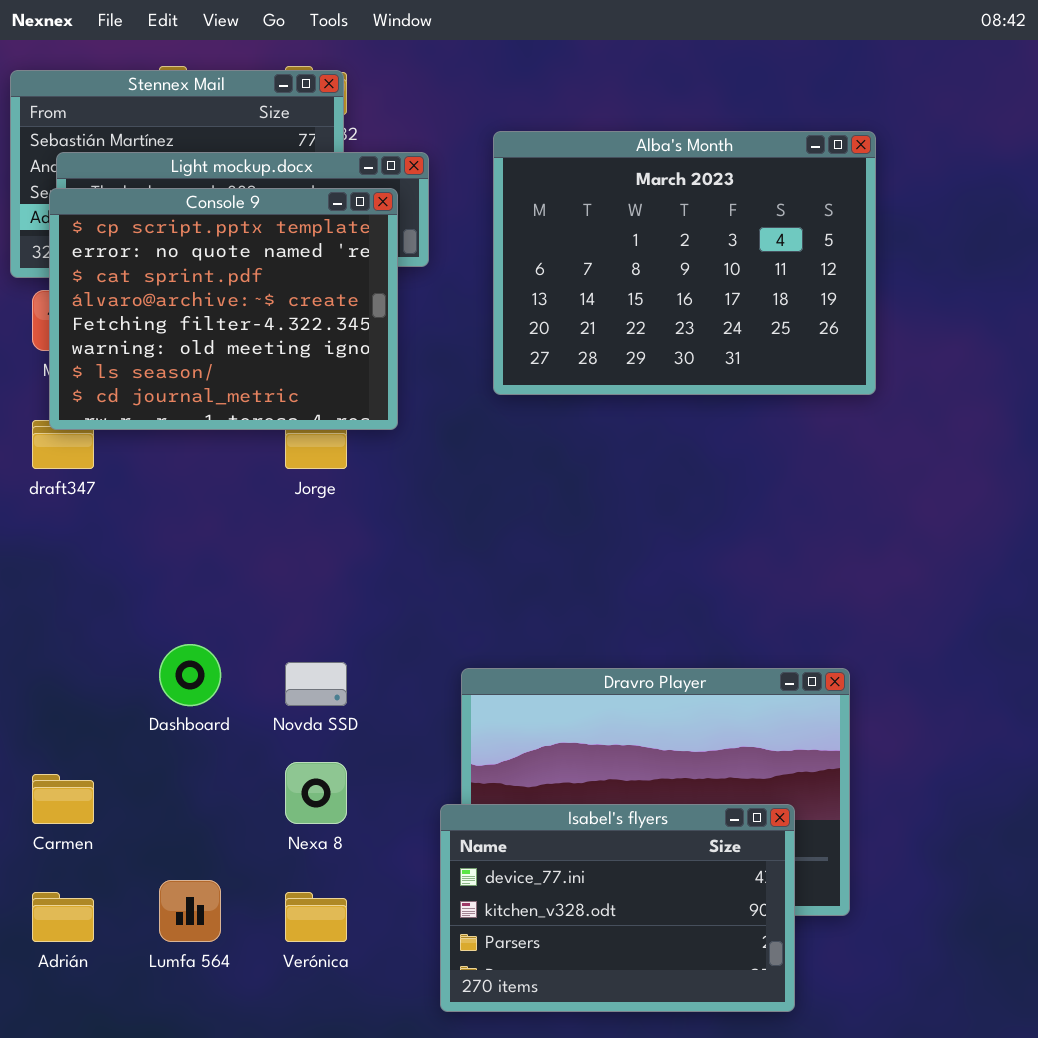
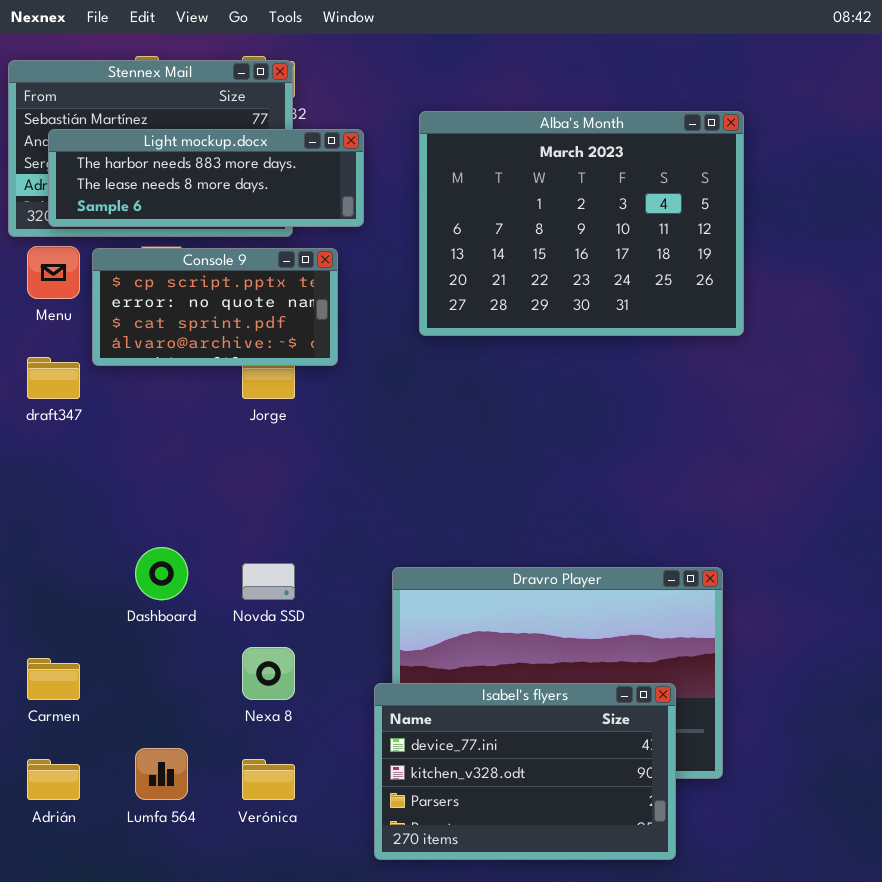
Console 9: [49,188,398,430] -> [92,248,338,366], resized

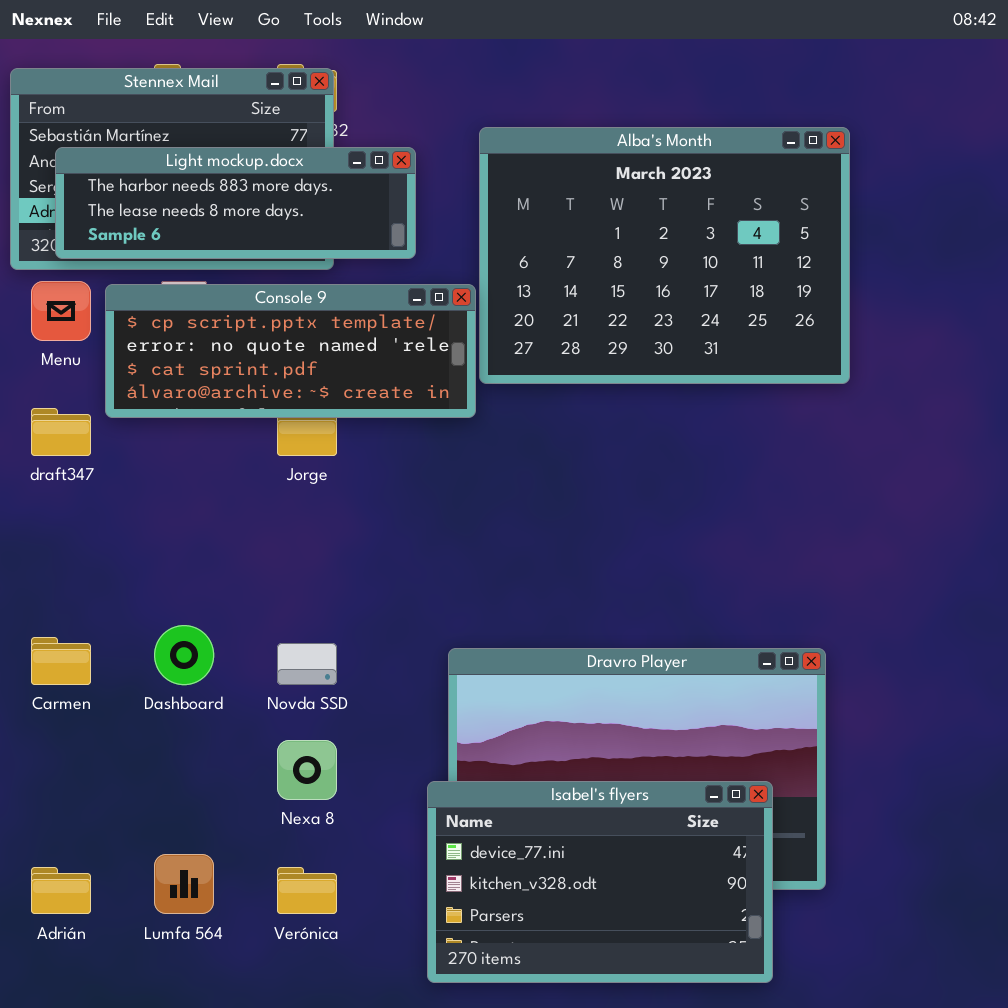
Console 9: [92,248,338,366] -> [105,284,476,418], resized
Carmen: [27,658,80,700] -> [31,637,91,685], moved

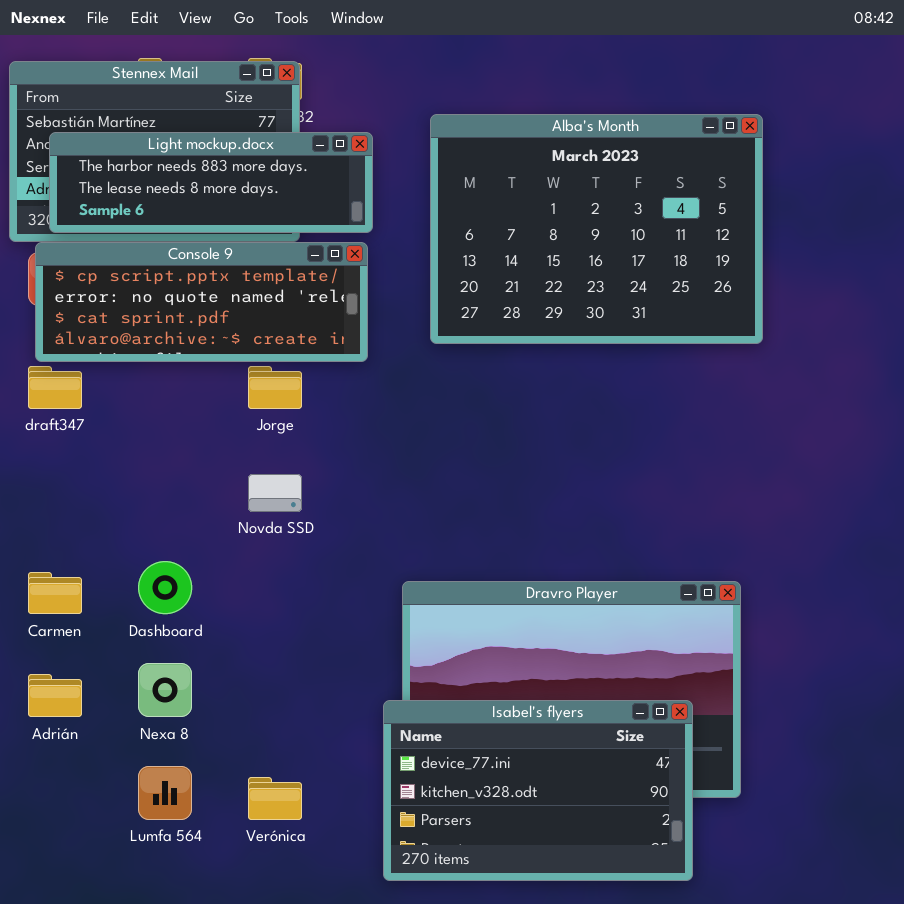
Console 9: [105,284,476,418] -> [35,242,368,362], moved
Novda SSD: [277,643,337,685] -> [248,474,302,512], moved
Nexa 8: [277,740,337,800] -> [138,663,192,717], moved
Adrián: [31,867,91,914] -> [28,674,82,717], moved

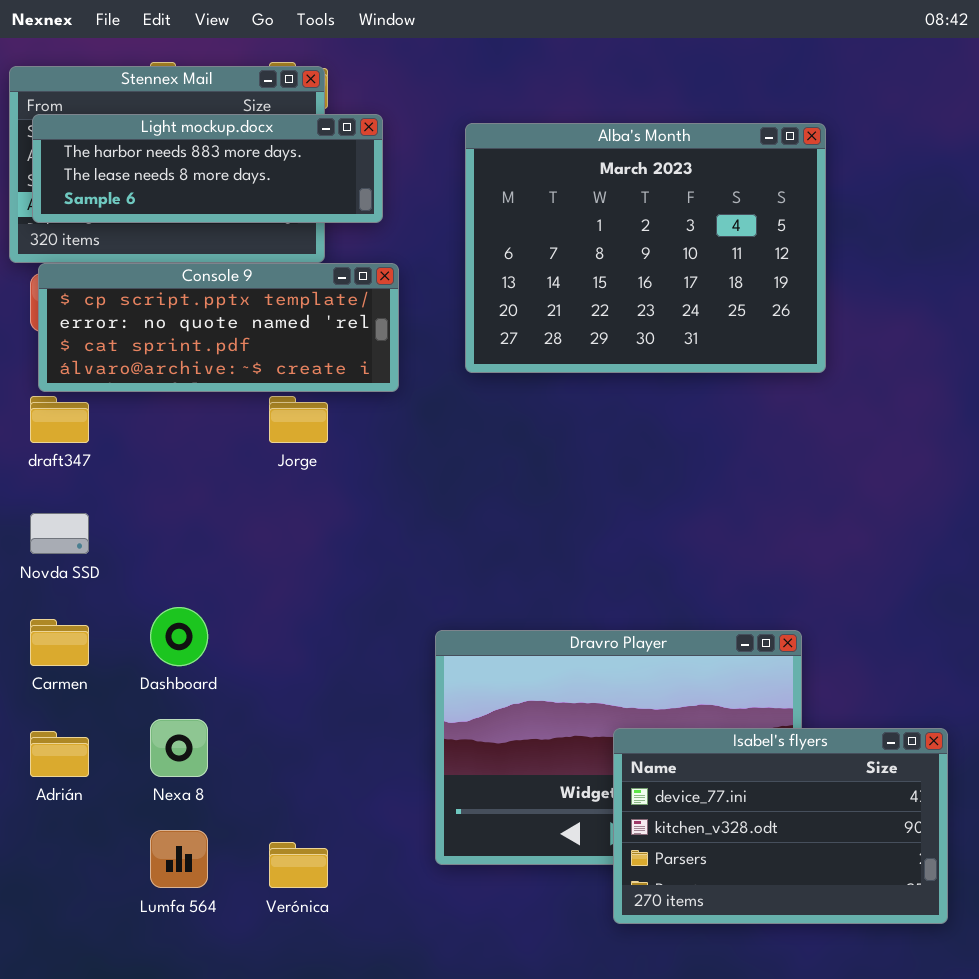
Light mockup.docx: [49,132,373,233] -> [32,114,383,223], moved
Novda SSD: [248,474,302,512] -> [30,513,89,554], moved
Isabel's flyers: [383,700,693,881] -> [613,728,948,924], moved

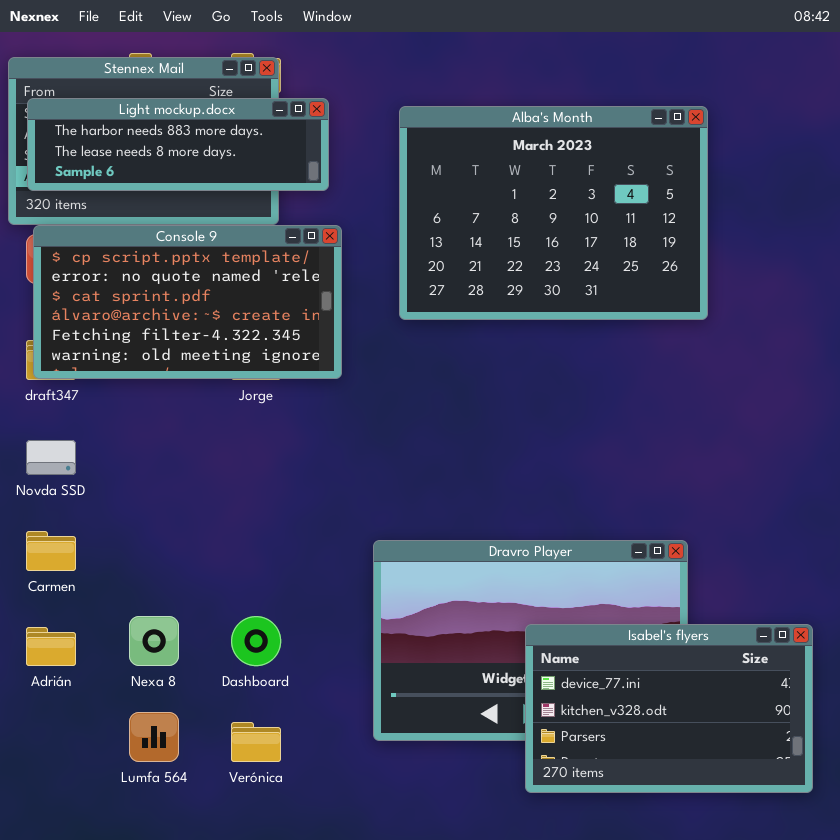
Console 9: [38,263,399,392] -> [33,225,342,379], resized
Dashboard: [150,607,208,666] -> [231,616,281,666], moved

